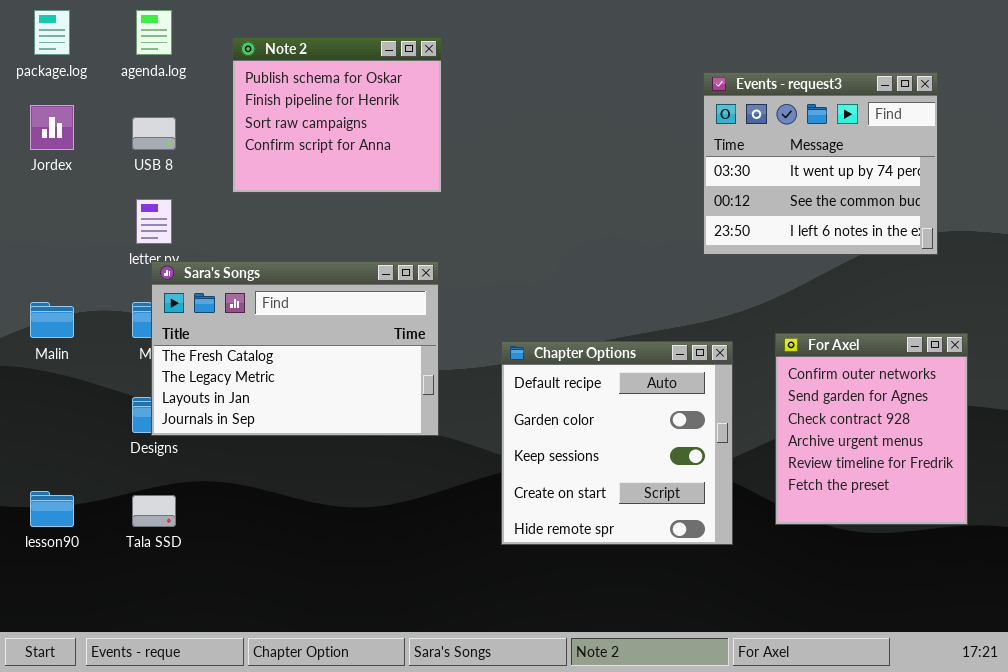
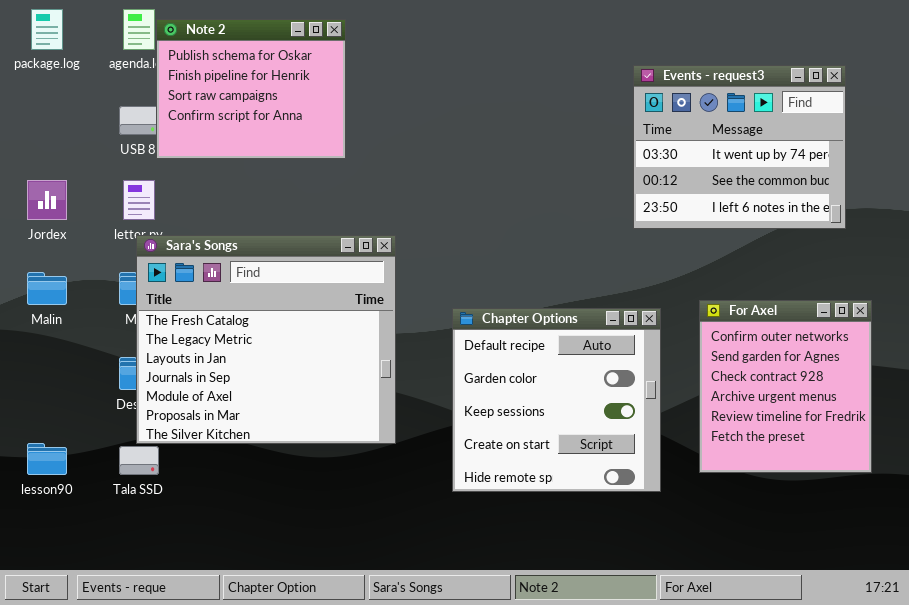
Note 2: [232,37,442,193] -> [156,19,346,159], moved
Jordex: [30,105,74,150] -> [27,180,67,220], moved
Sara's Songs: [151,261,439,436] -> [136,235,396,444], resized

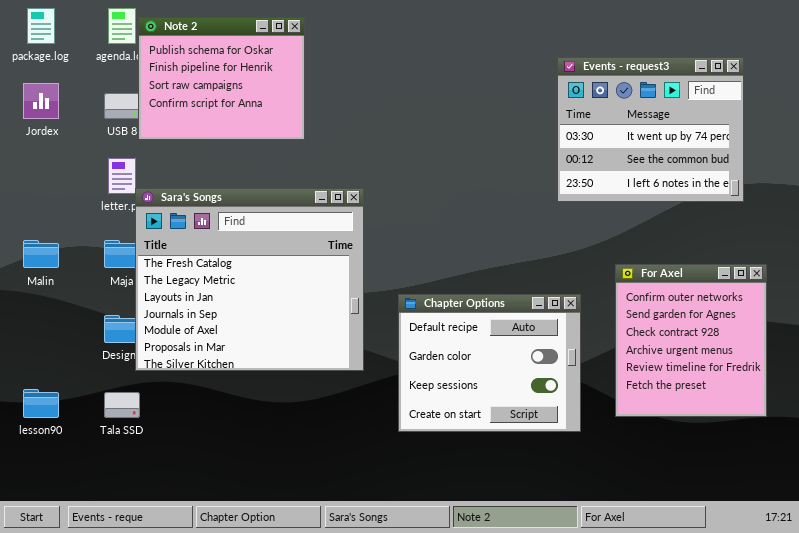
Jordex: [27,180,67,220] -> [23,83,59,119], moved
Sara's Songs: [136,235,396,444] -> [135,188,364,371], moved
Chapter Options: [452,308,661,492] -> [398,294,581,432], resized

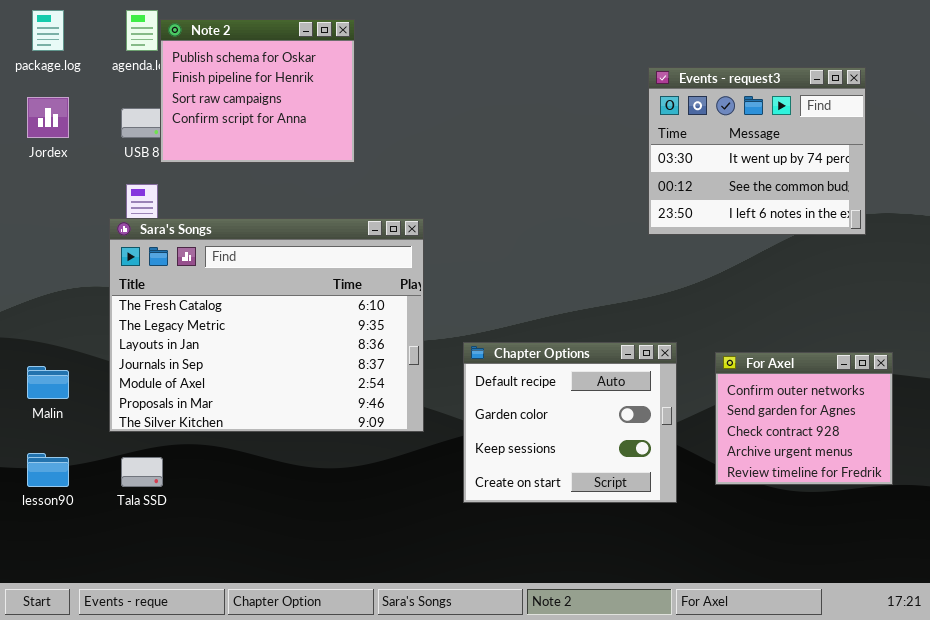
Sara's Songs: [135,188,364,371] -> [109,218,424,432], resized
Malin: [23,240,59,268] -> [27,366,69,399], moved
For Axel: [615,264,767,417] -> [715,352,893,485], resized

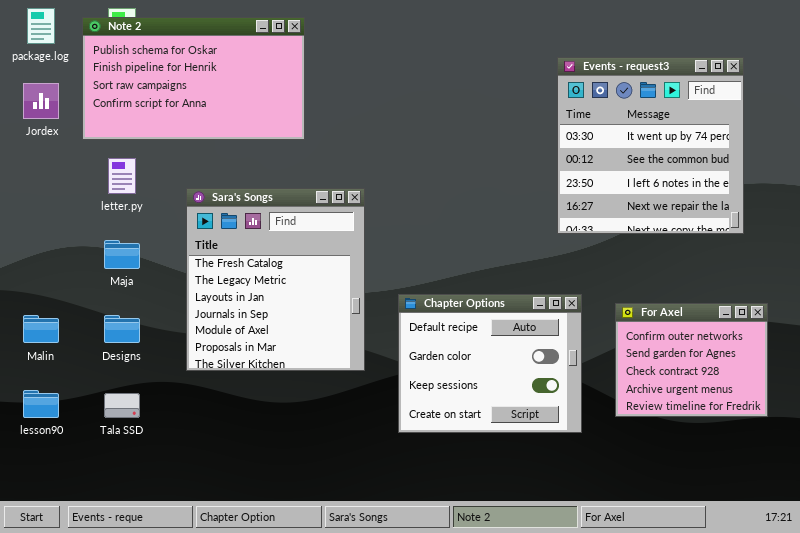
Note 2: [160,19,355,163] -> [82,17,305,140], resized
Events - request3: [648,67,866,235] -> [557,57,744,234], resized
Sara's Songs: [109,218,424,432] -> [186,188,365,371], resized

